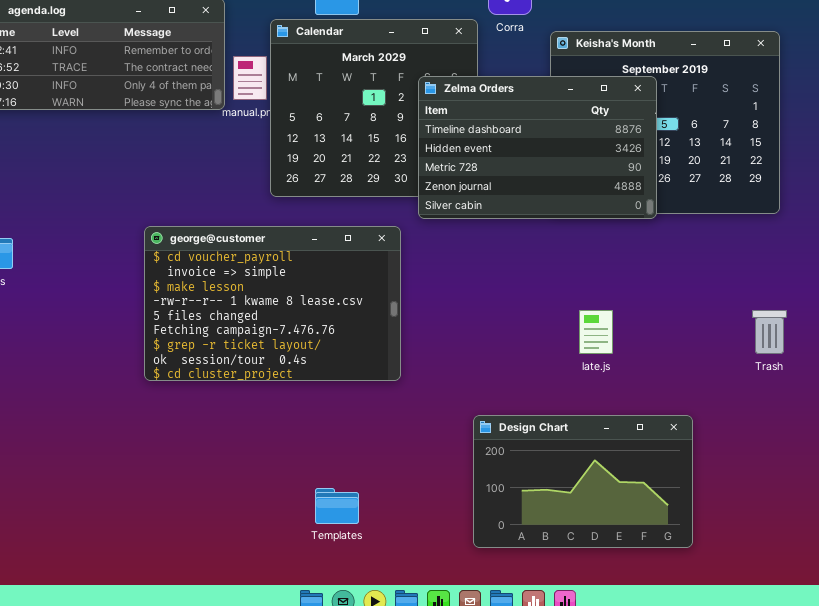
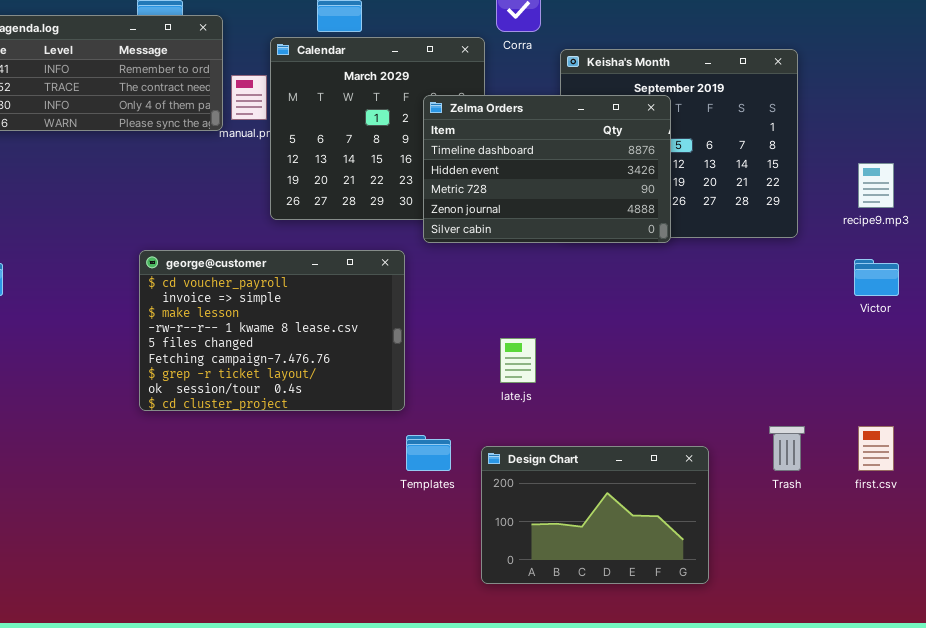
late.js: [579,310,613,354] -> [500,338,536,383], moved
Trash: [752,310,787,354] -> [769,426,805,471], moved
Templates: [315,488,359,524] -> [406,435,451,471], moved

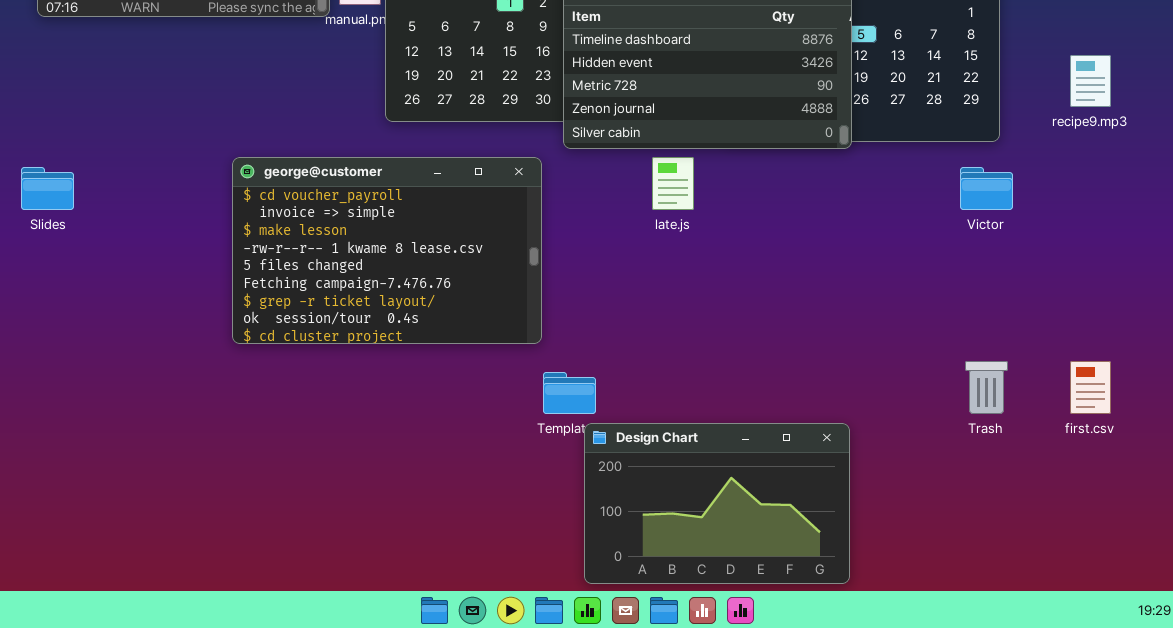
Victor: [854,259,899,296] -> [960,167,1013,210], moved
late.js: [500,338,536,383] -> [652,157,694,210], moved
Design Chart: [481,446,709,584] -> [584,423,850,584], moved

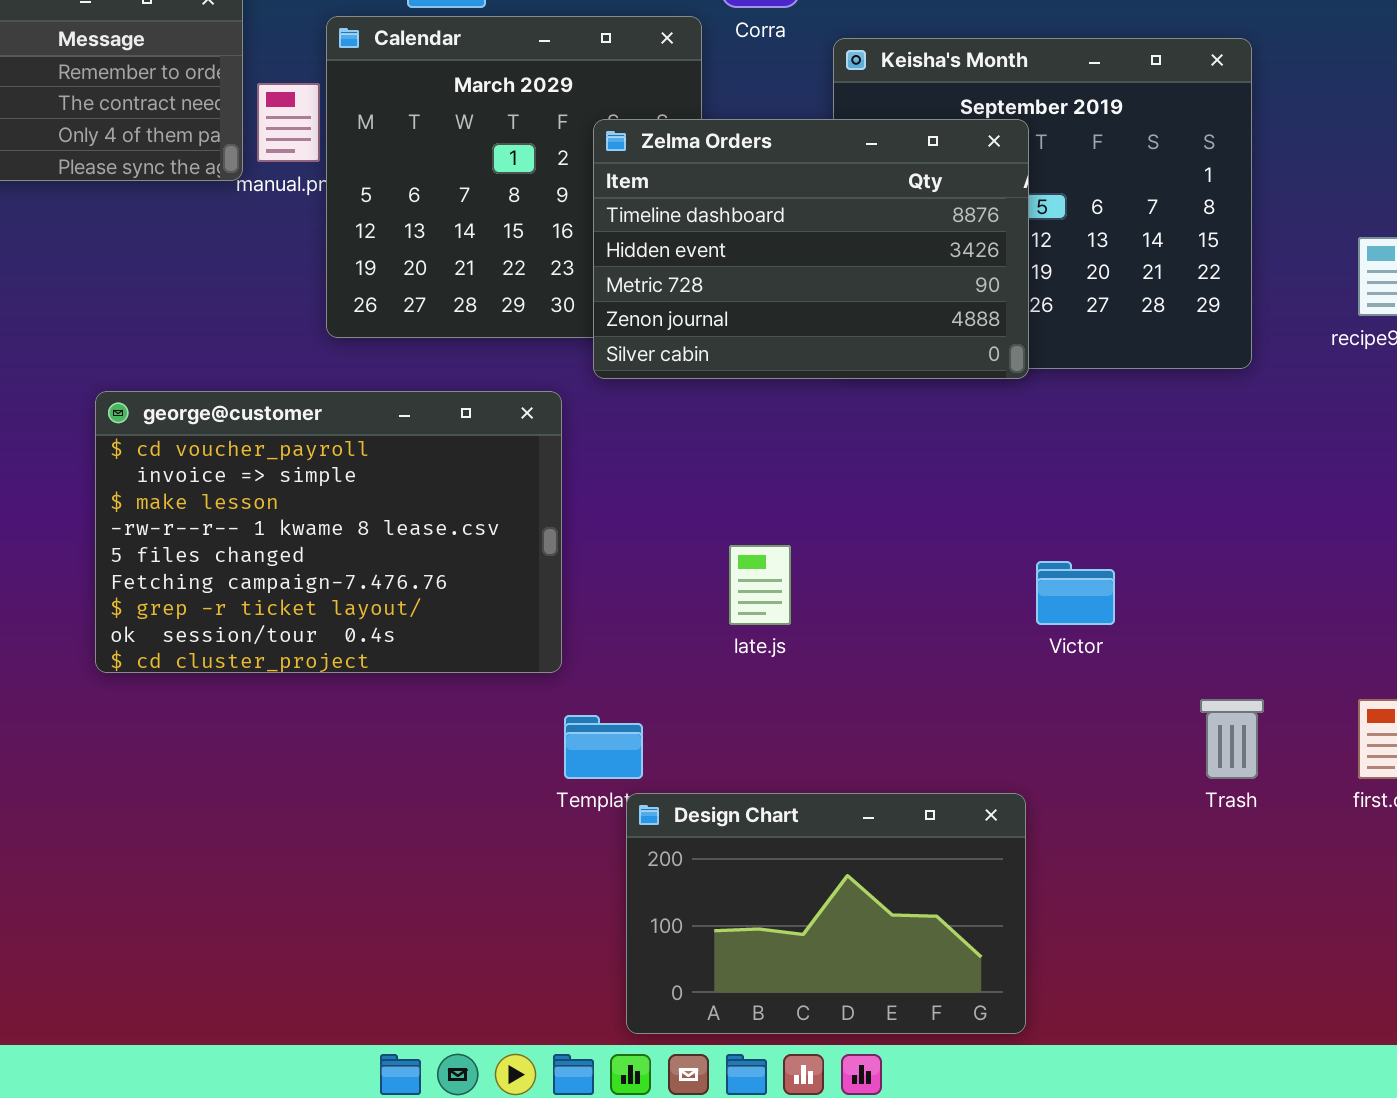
late.js: [652,157,694,210] -> [729,545,791,625], moved
Victor: [960,167,1013,210] -> [1036,561,1115,625], moved

